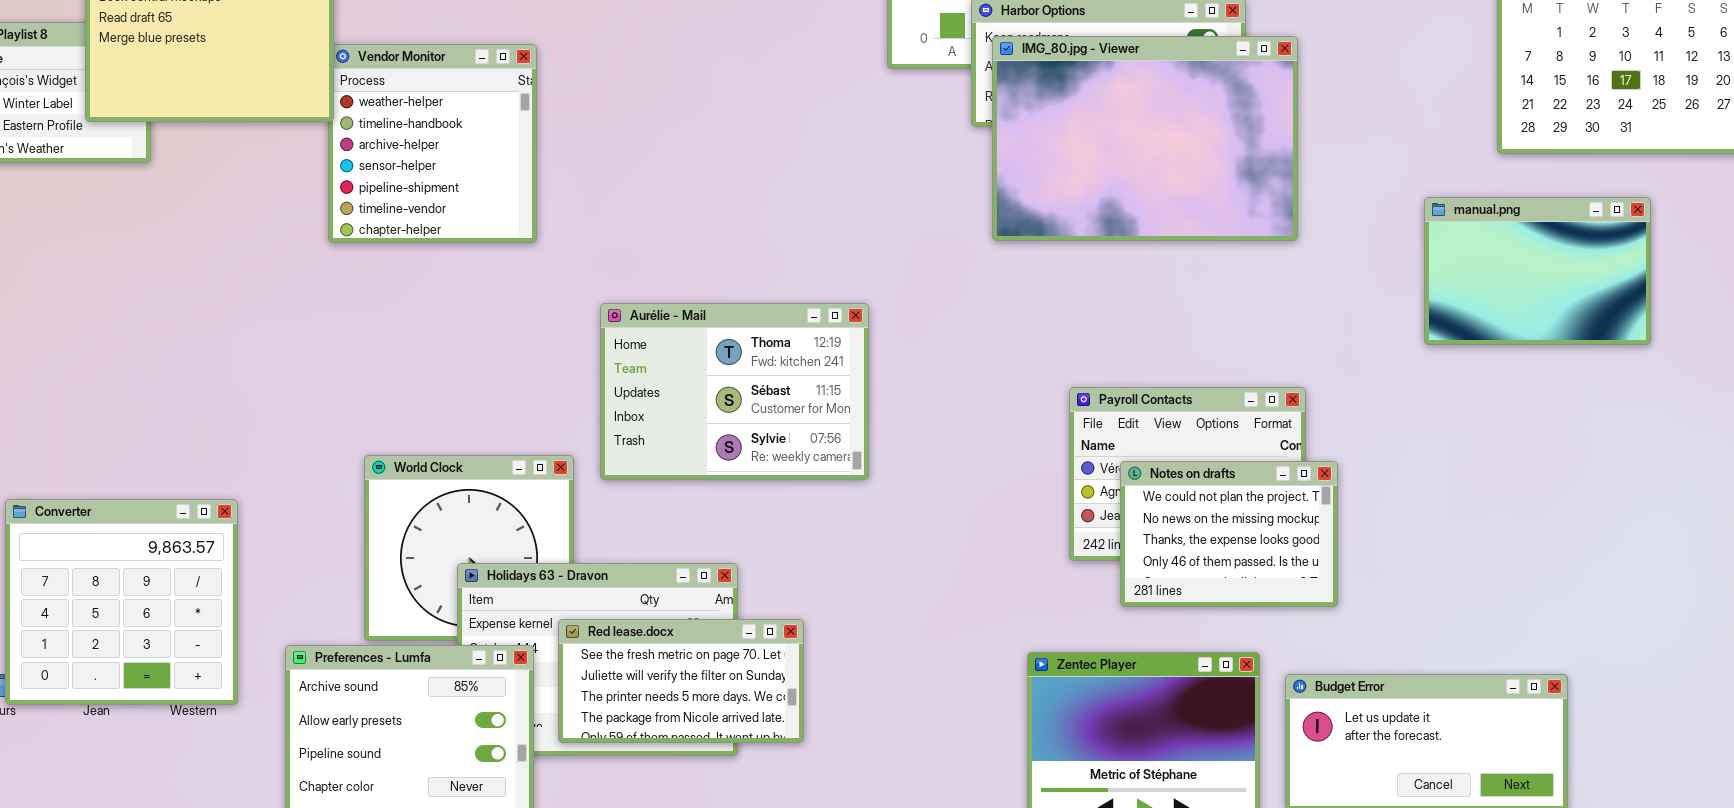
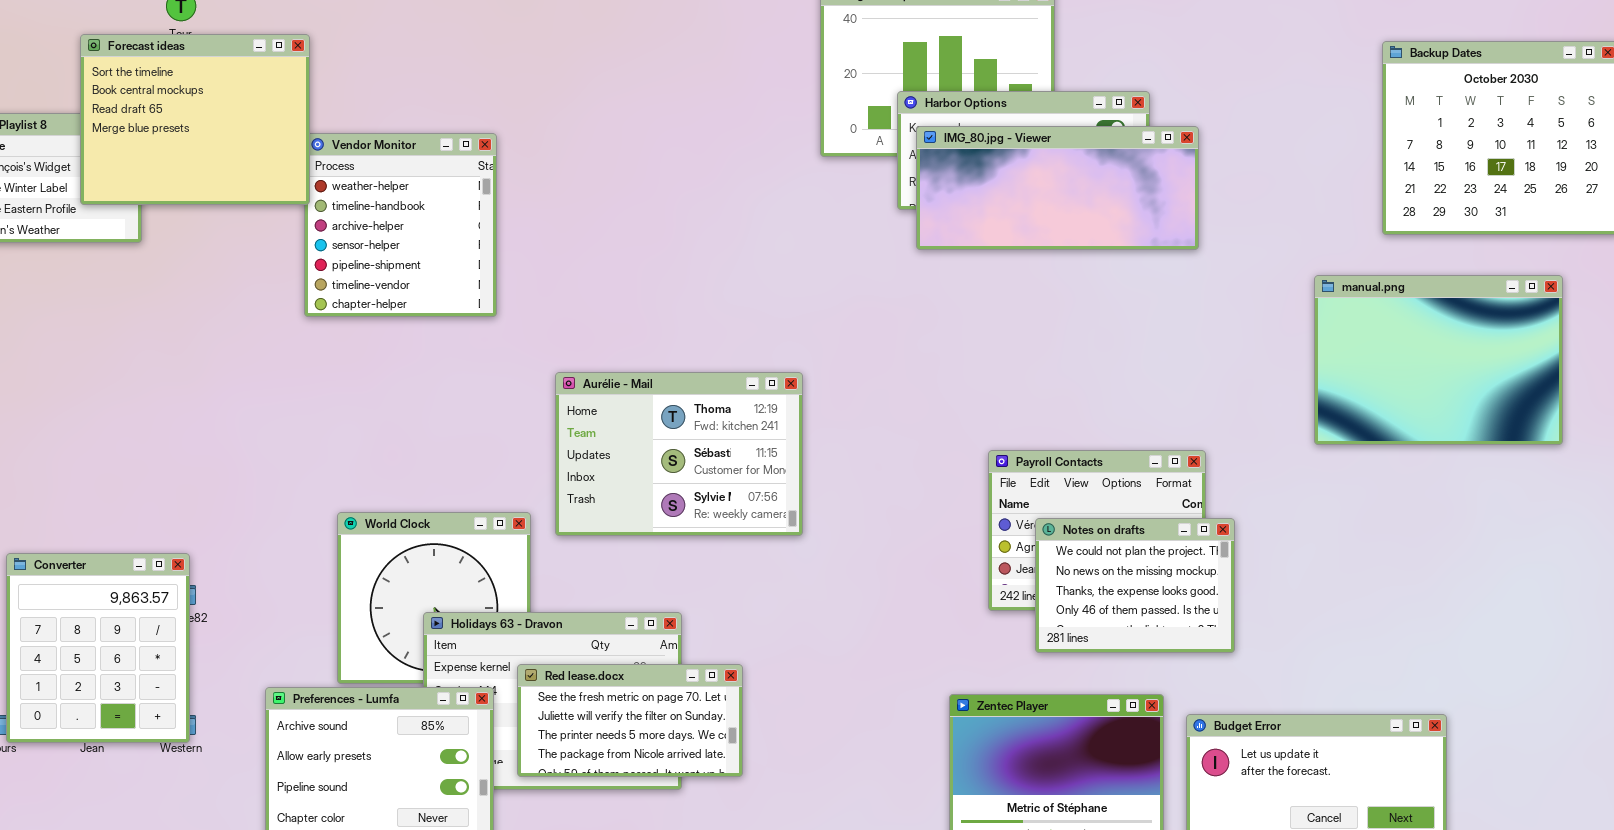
IMG_80.jpg - Viewer: [992,36,1298,241] -> [916,126,1199,250], resized
manual.png: [1424,197,1651,345] -> [1314,275,1563,445], resized
Converter: [5,499,238,705] -> [6,553,190,743], resized

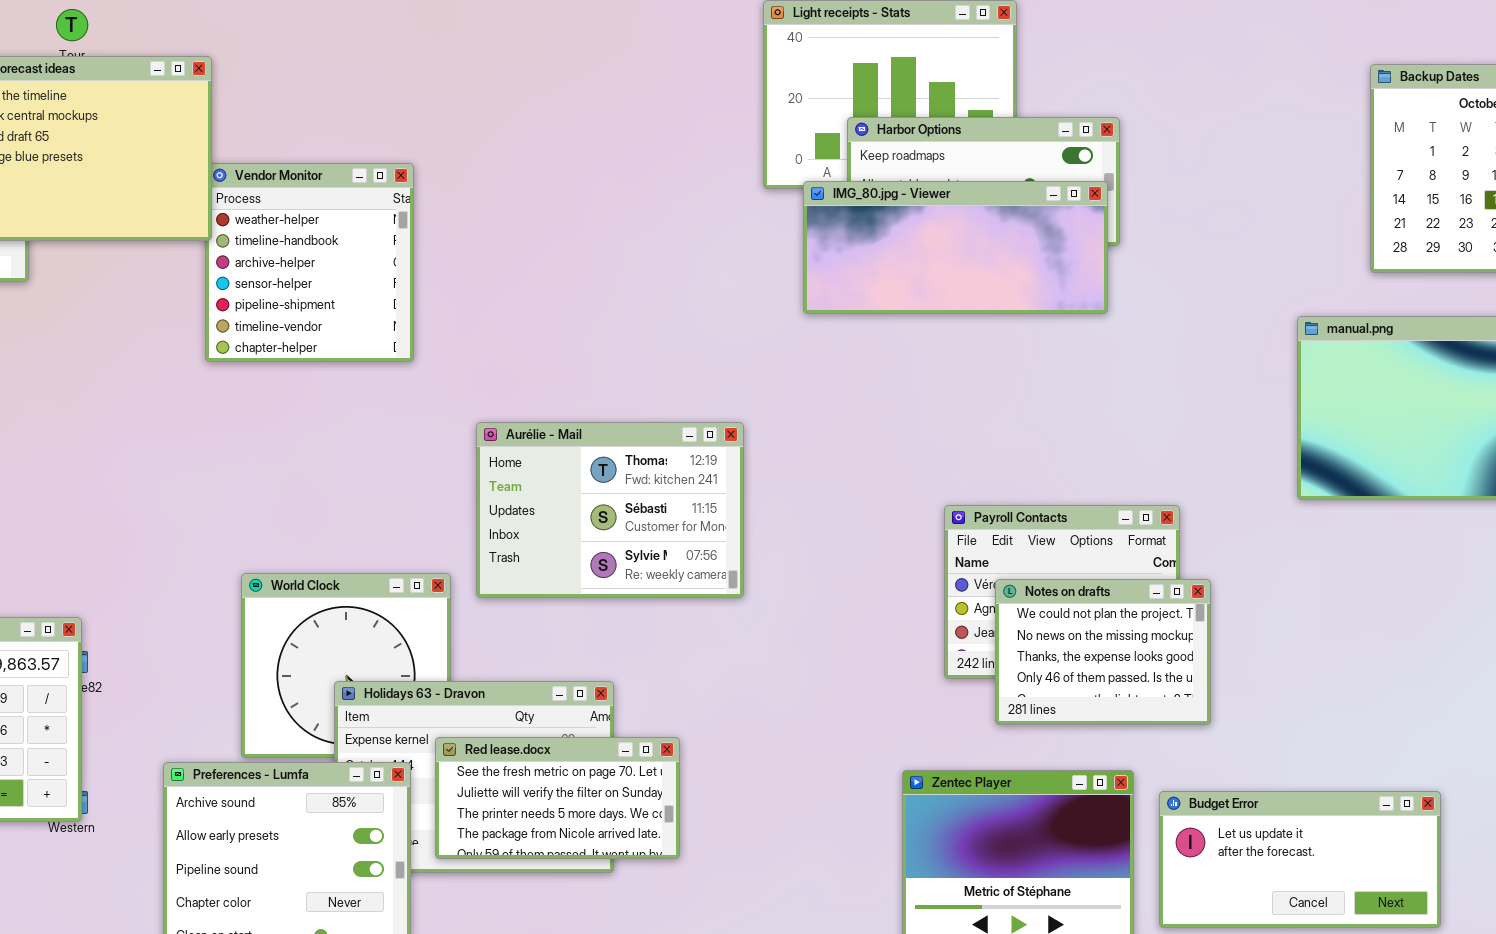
IMG_80.jpg - Viewer: [916,126,1199,250] -> [803,181,1108,314], moved

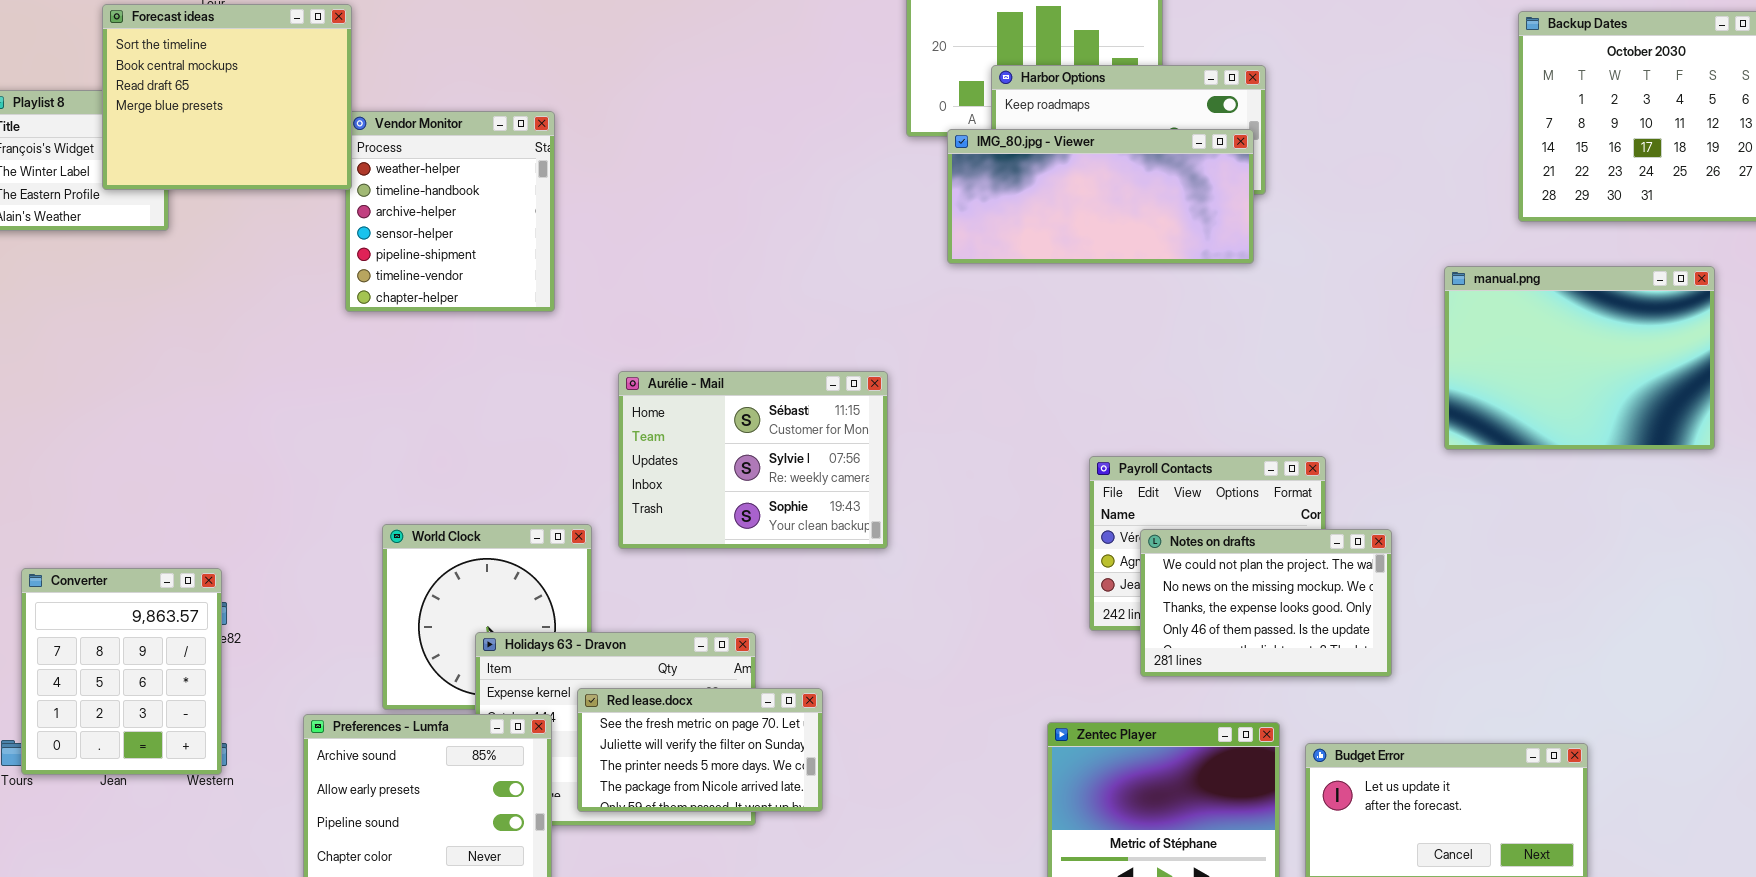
Aurélie - Mail: [476,422,744,598] -> [618,371,888,549], scrolled down 1 row
Notes on drafts: [995,579,1211,725] -> [1140,529,1392,677], resized

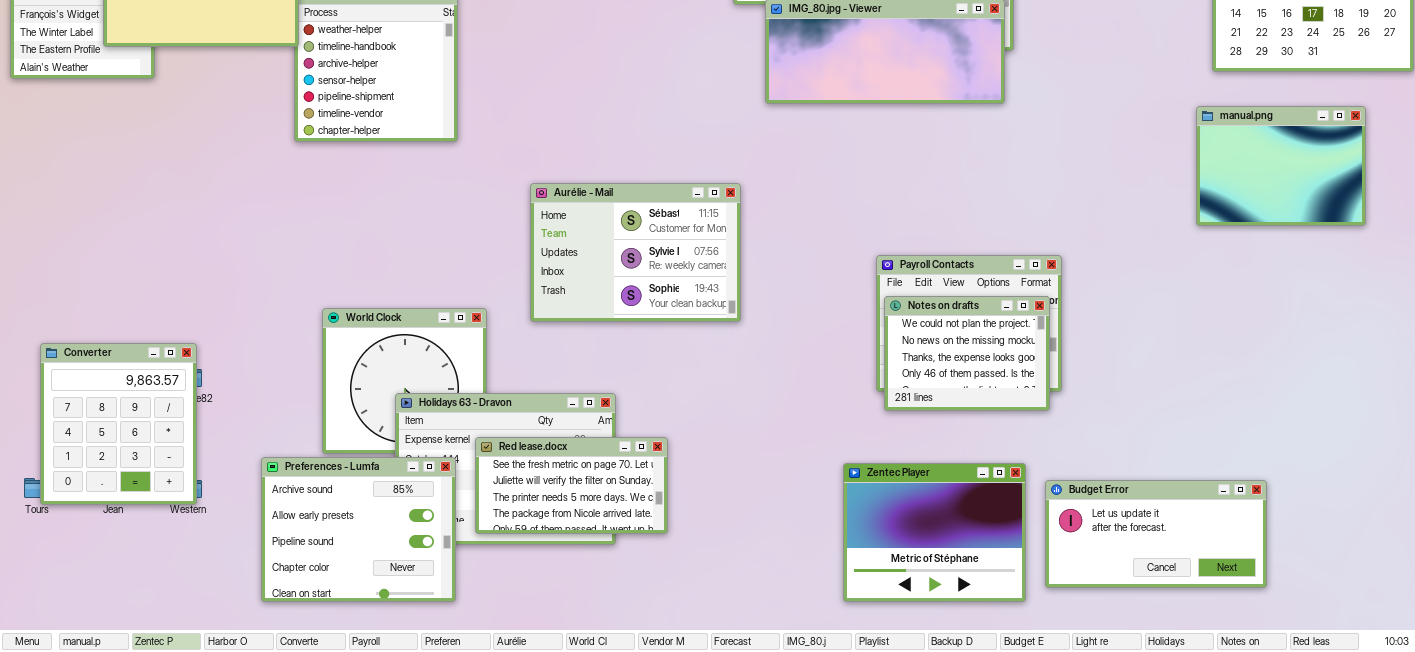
manual.png: [1444,266,1715,450] -> [1196,106,1366,226], resized
Aurélie - Mail: [618,371,888,549] -> [530,183,741,322], moved
Notes on drafts: [1140,529,1392,677] -> [884,296,1050,411], moved, resized

